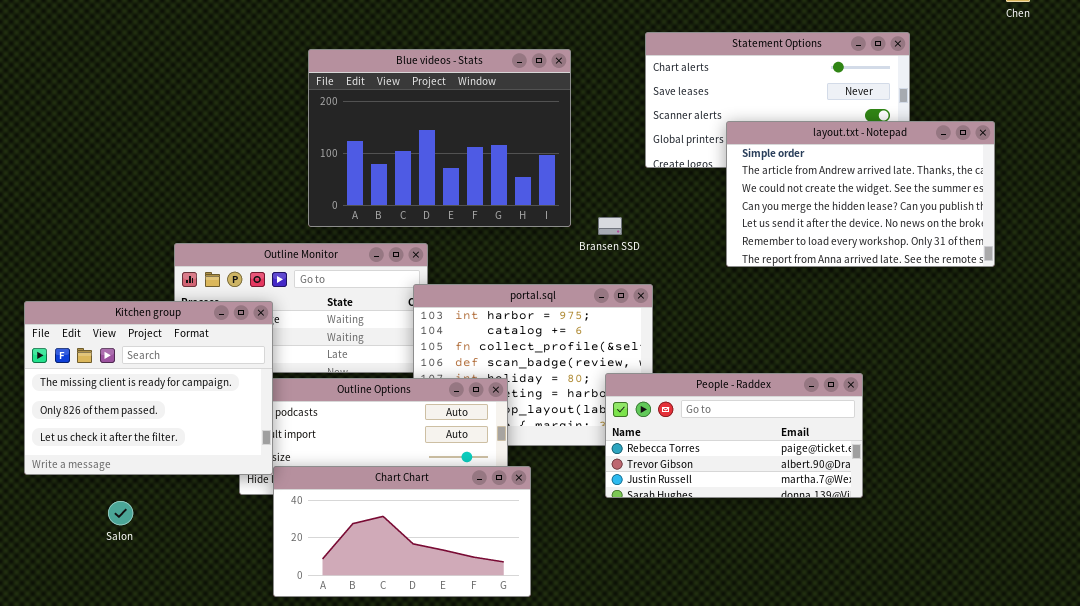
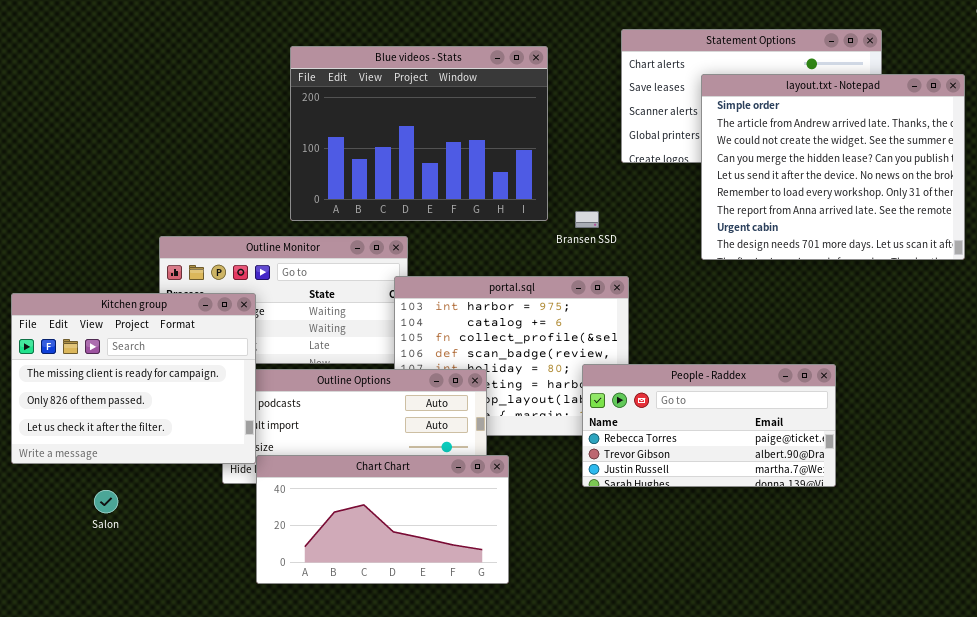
layout.txt - Notepad: [726,121,995,267] -> [701,74,965,260], resized

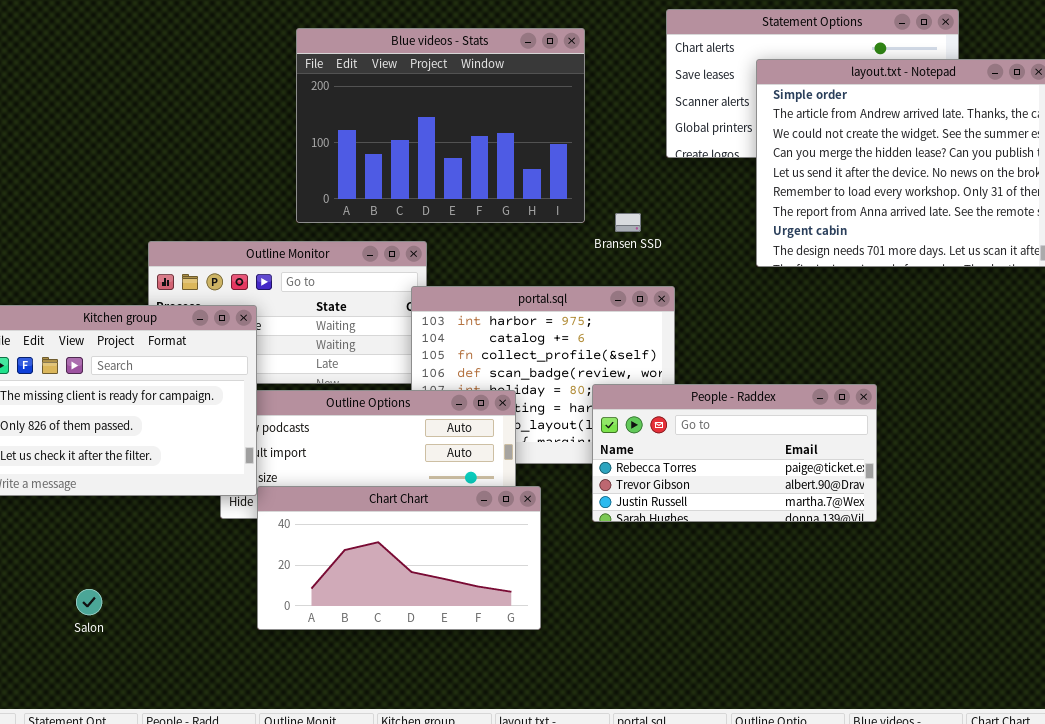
People - Raddex: [582,364,836,487] -> [592,384,877,522], moved
Salon: [94,490,118,513] -> [76,589,102,615], moved

